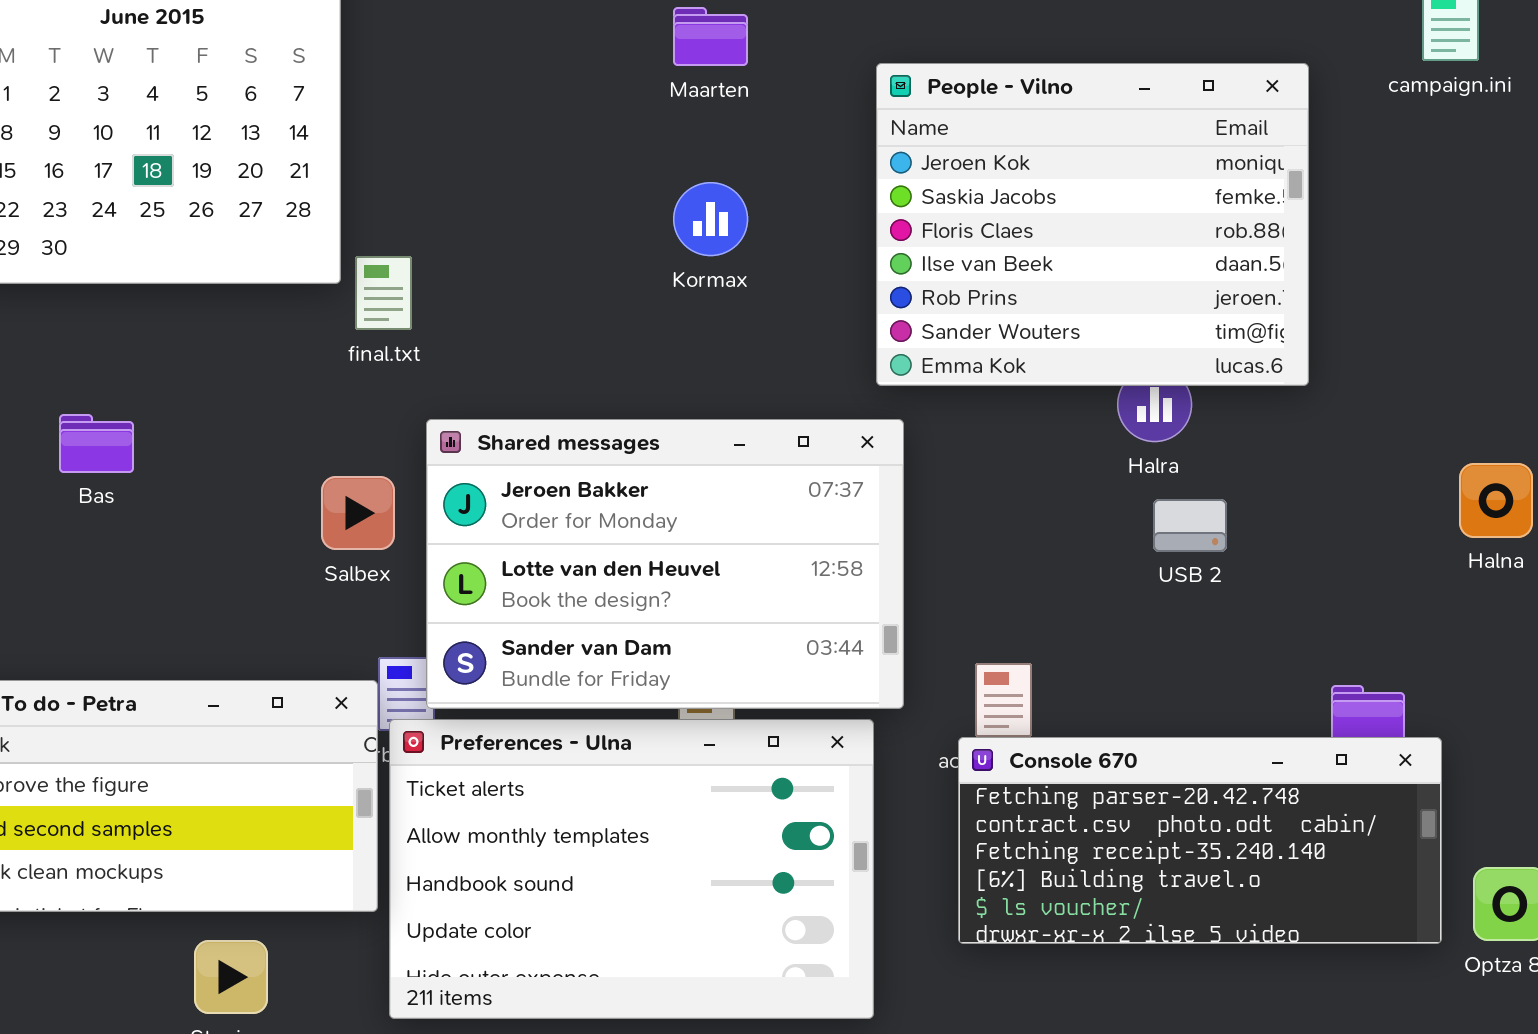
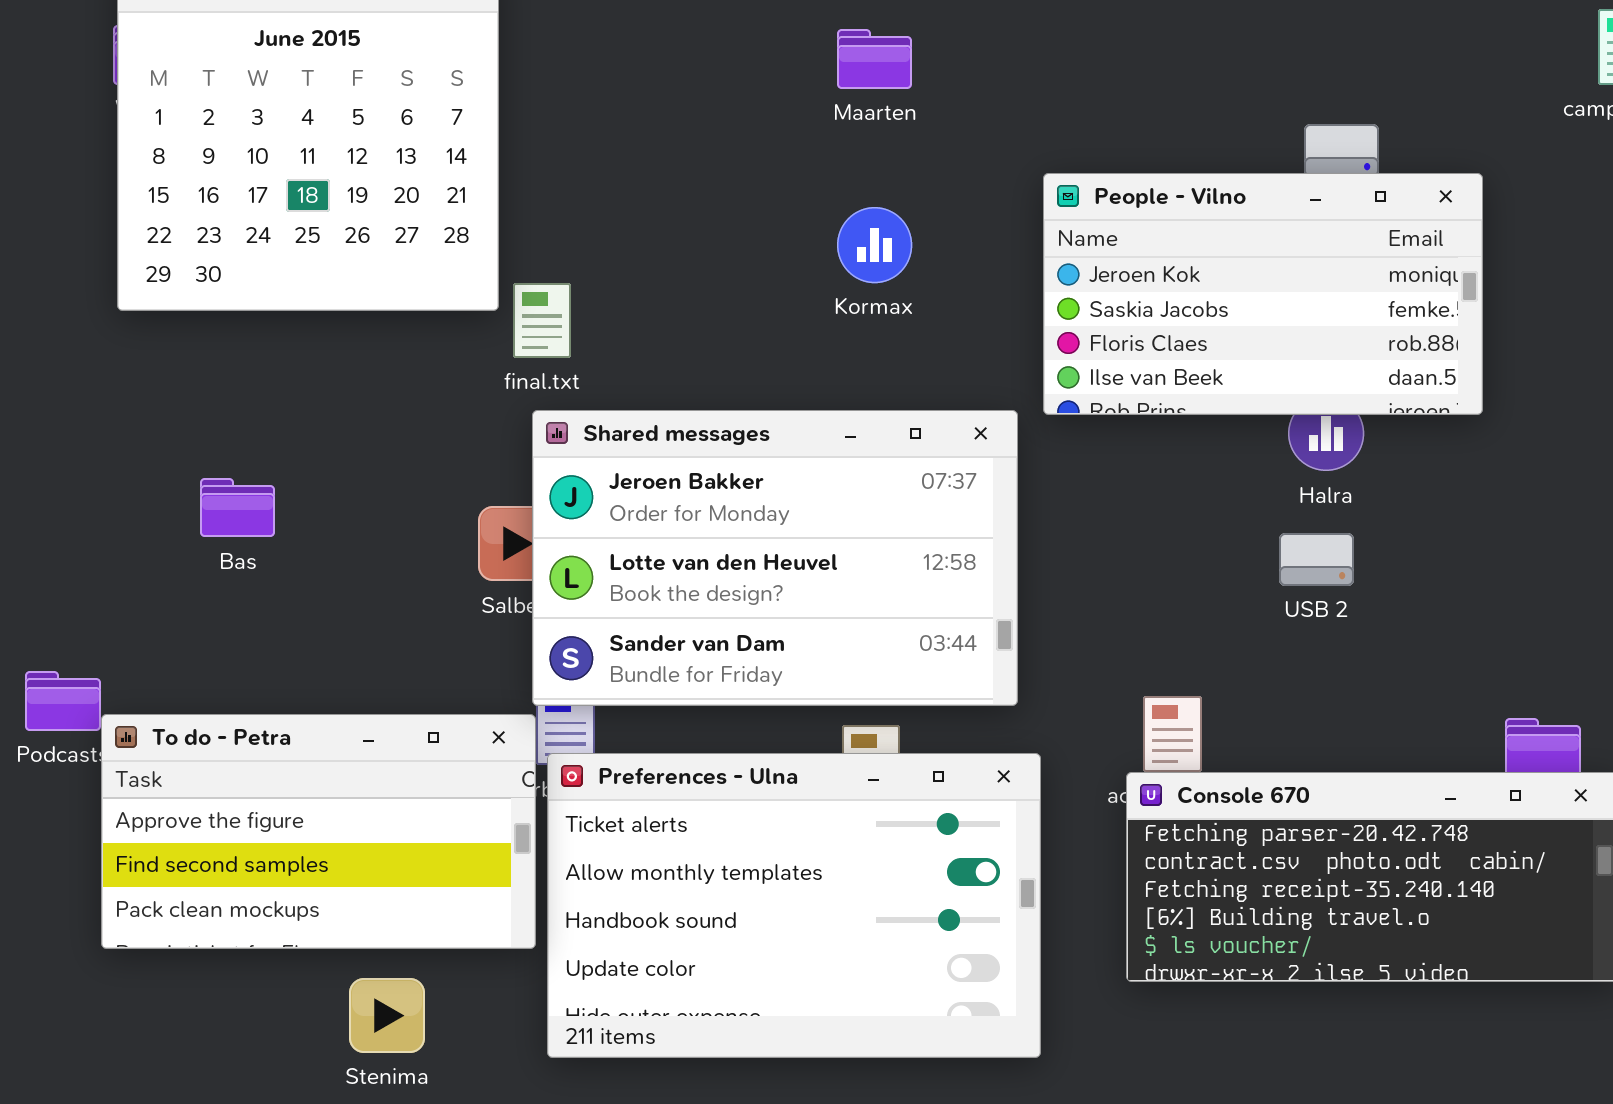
People - Vilno: [876,63,1309,386] -> [1043,173,1483,415], resized
Bas: [59,414,134,473] -> [200,478,275,537], moved
Shared messages: [426,419,904,709] -> [532,410,1018,706], moved
USB 2: [1153,499,1227,552] -> [1279,533,1354,586], moved

